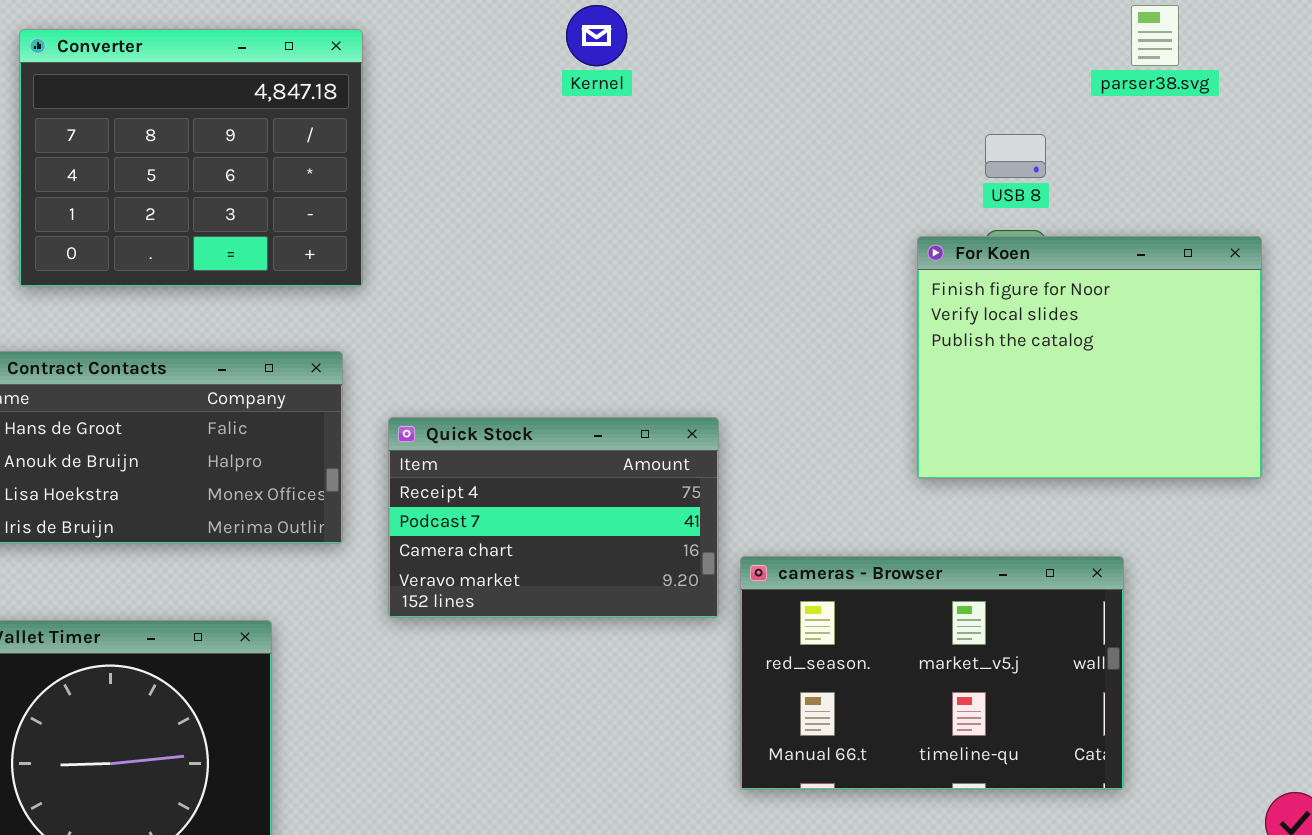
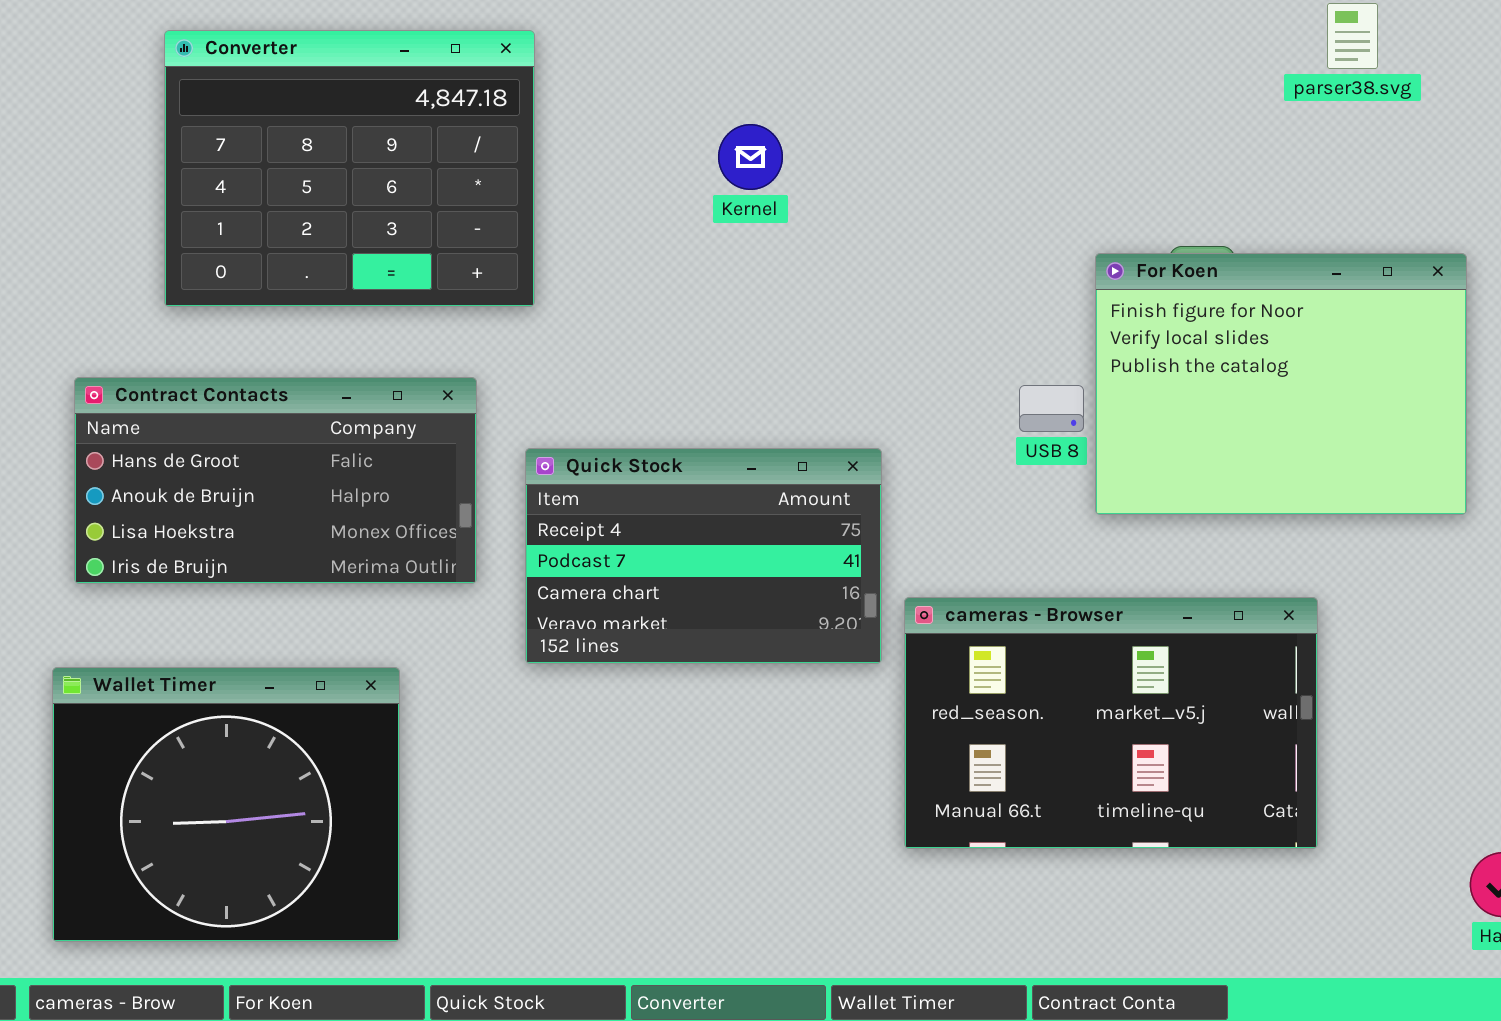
Kernel: [566,5,627,66] -> [718,124,783,190], moved
Converter: [19,29,363,287] -> [164,30,535,307], moved
USB 8: [985,134,1046,178] -> [1019,385,1084,432], moved

